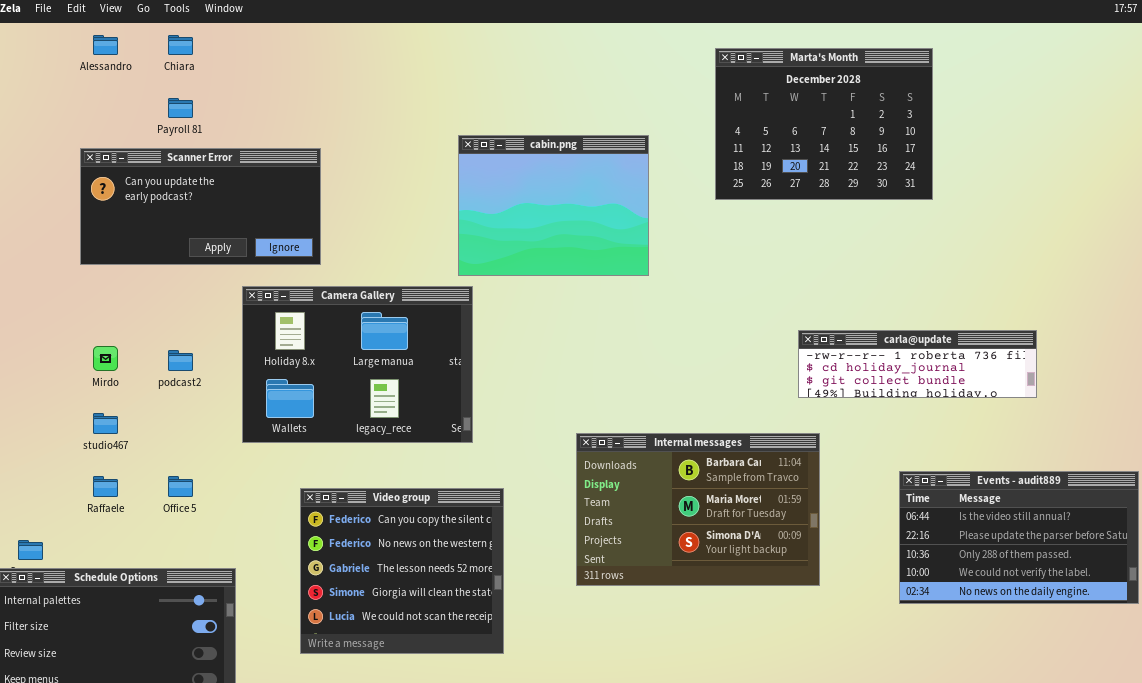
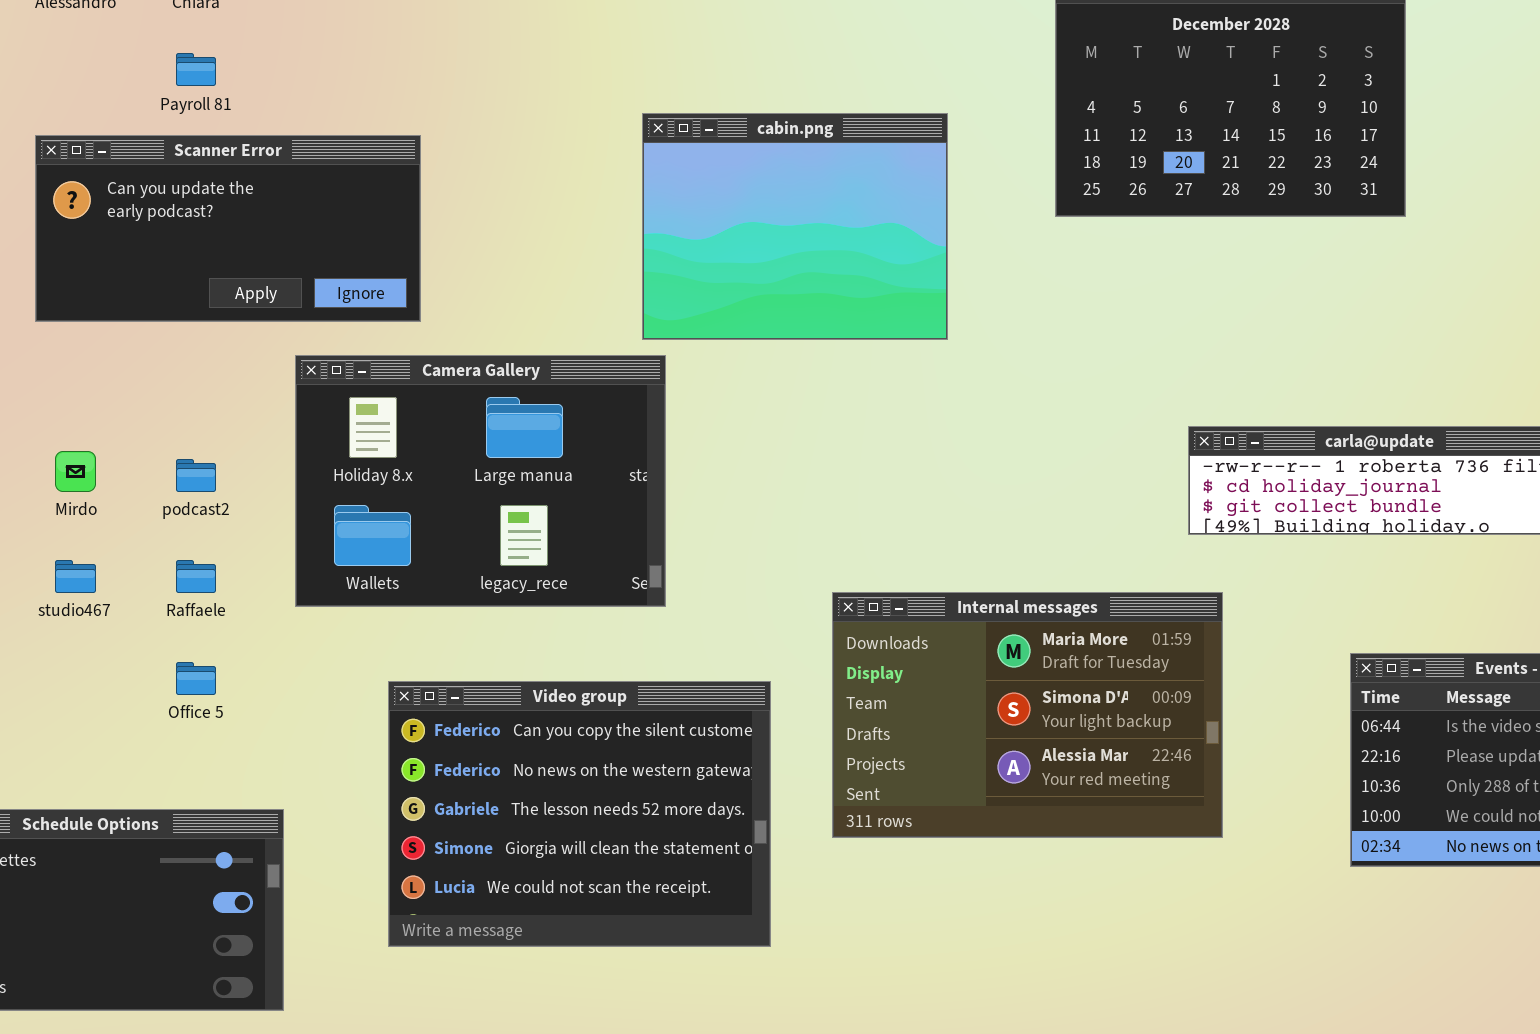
Internal messages: [576,433,820,586] -> [832,592,1223,838], scrolled down 1 row
Raffaele: [93,476,118,497] -> [176,560,216,593], moved
Video group: [300,488,504,654] -> [388,681,771,947], resized

